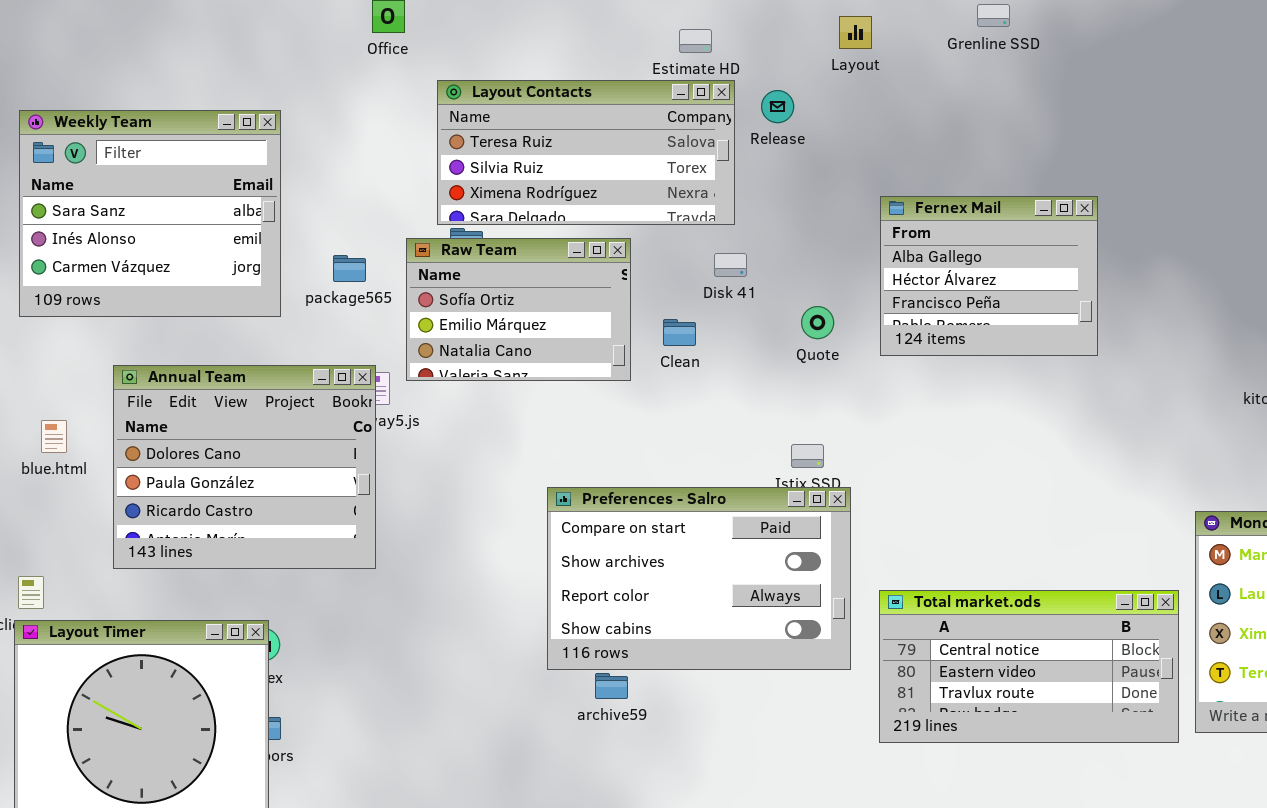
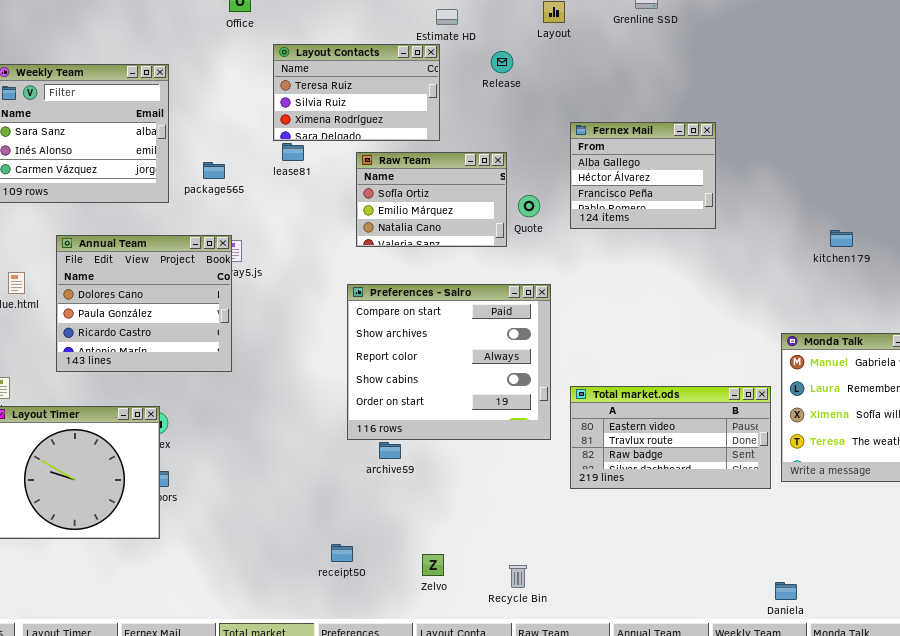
Layout Contacts: [437,80,735,225] -> [273,44,440,141], resized
Raw Team: [406,238,631,381] -> [356,152,507,247], moved
Preferences - Salro: [547,487,851,670] -> [347,284,551,440], resized
Total market.ods: [879,590,1179,743] -> [570,386,771,489], scrolled down 1 row

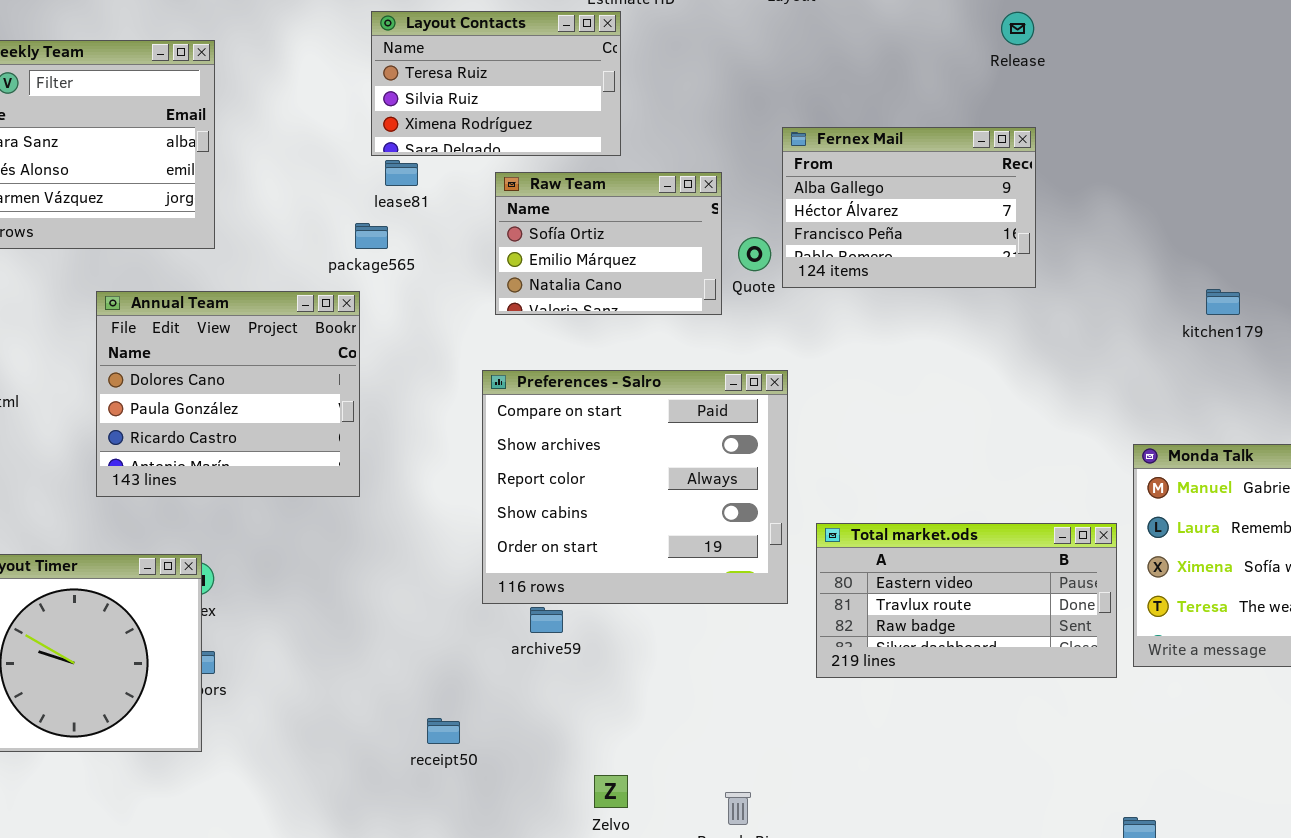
Release: [491,51,513,73] -> [1001,12,1034,45], moved
Fernex Mail: [570,122,716,229] -> [782,127,1036,288], resized
package565: [203,162,225,179] -> [355,223,388,249], moved
Annual Team: [56,235,232,372] -> [96,291,360,497], moved
receipt50: [331,544,353,562] -> [427,718,460,744], moved

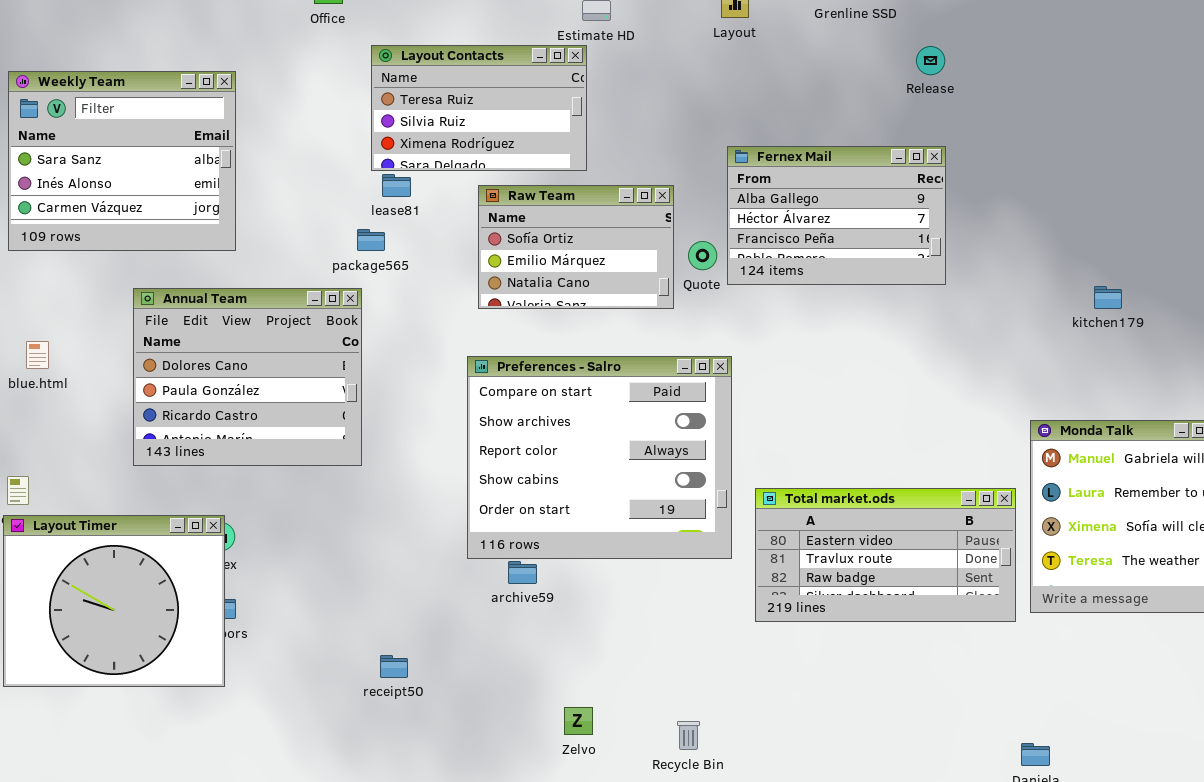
receipt50: [427,718,460,744] -> [380,655,408,678], moved

